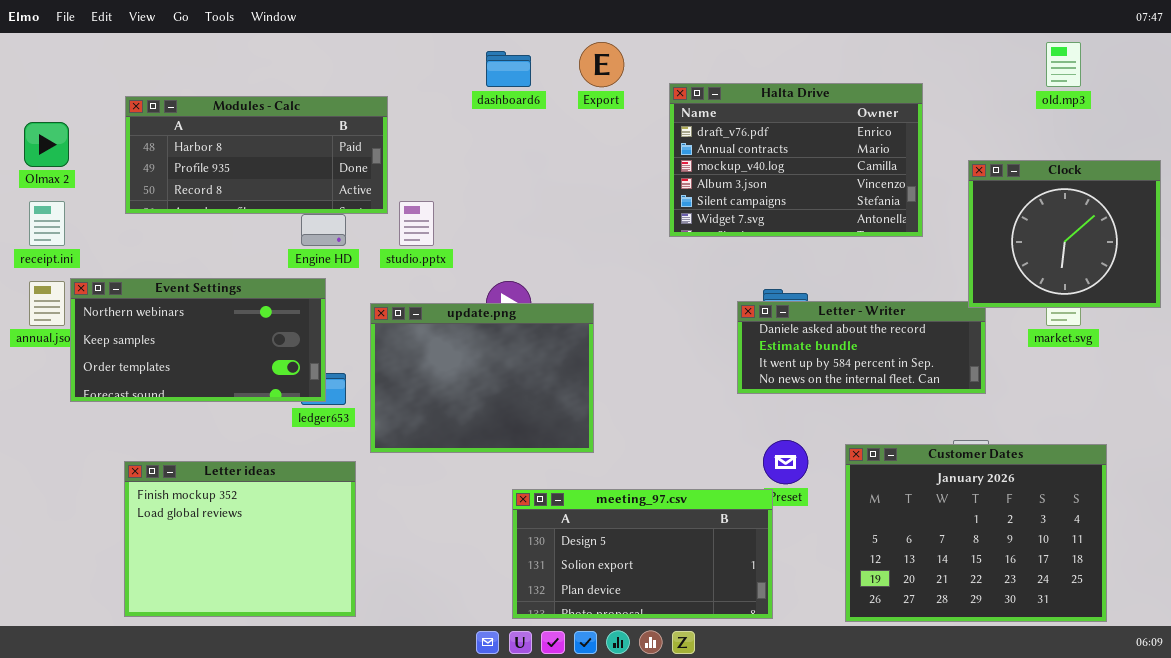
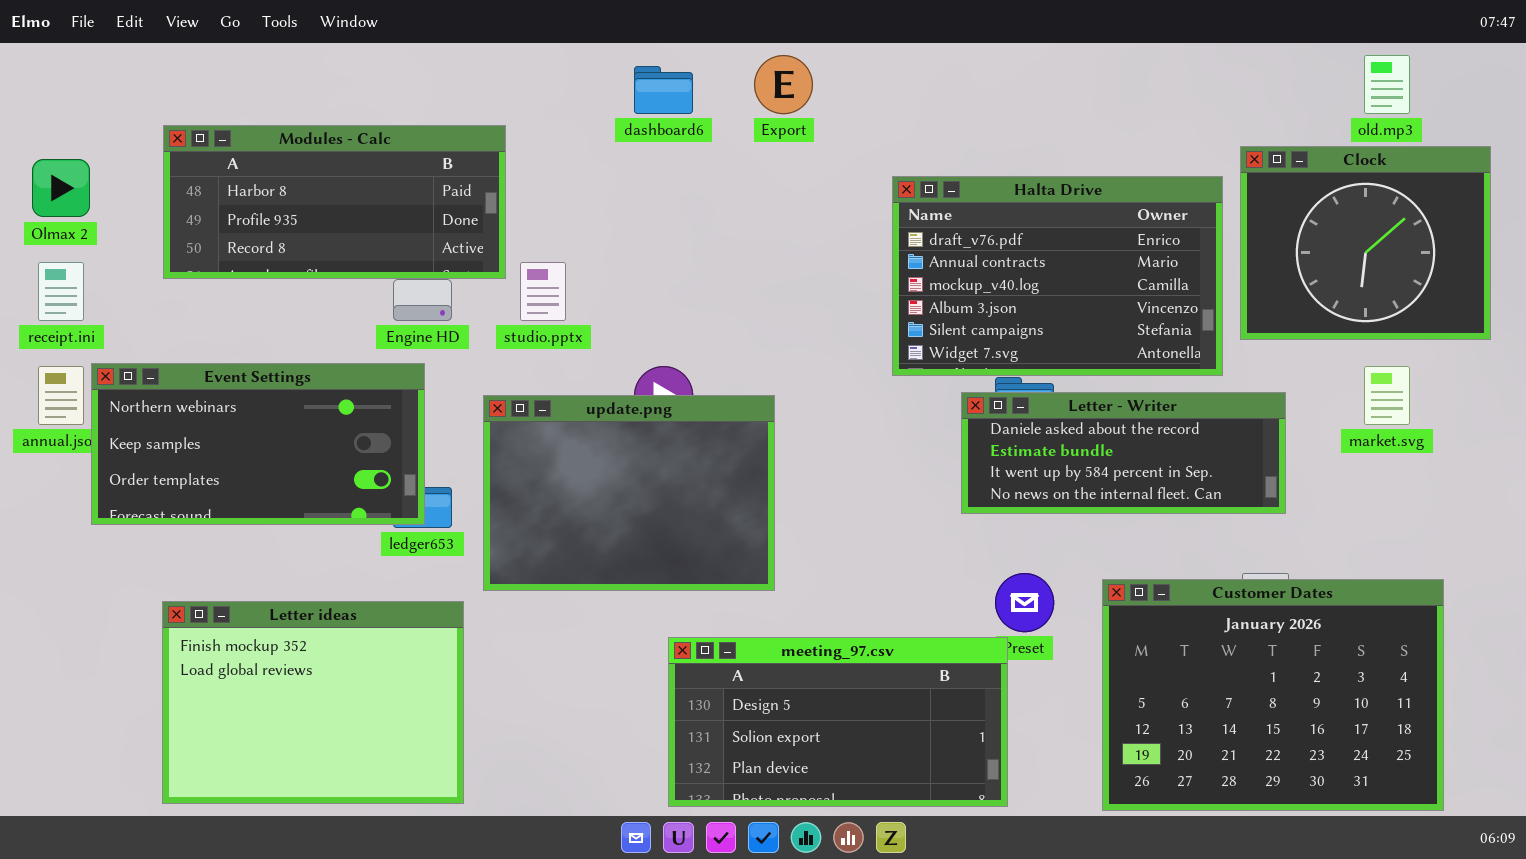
Halta Drive: [669,83,923,237] -> [892,176,1223,376], moved
Clock: [968,160,1161,308] -> [1240,146,1491,340], moved

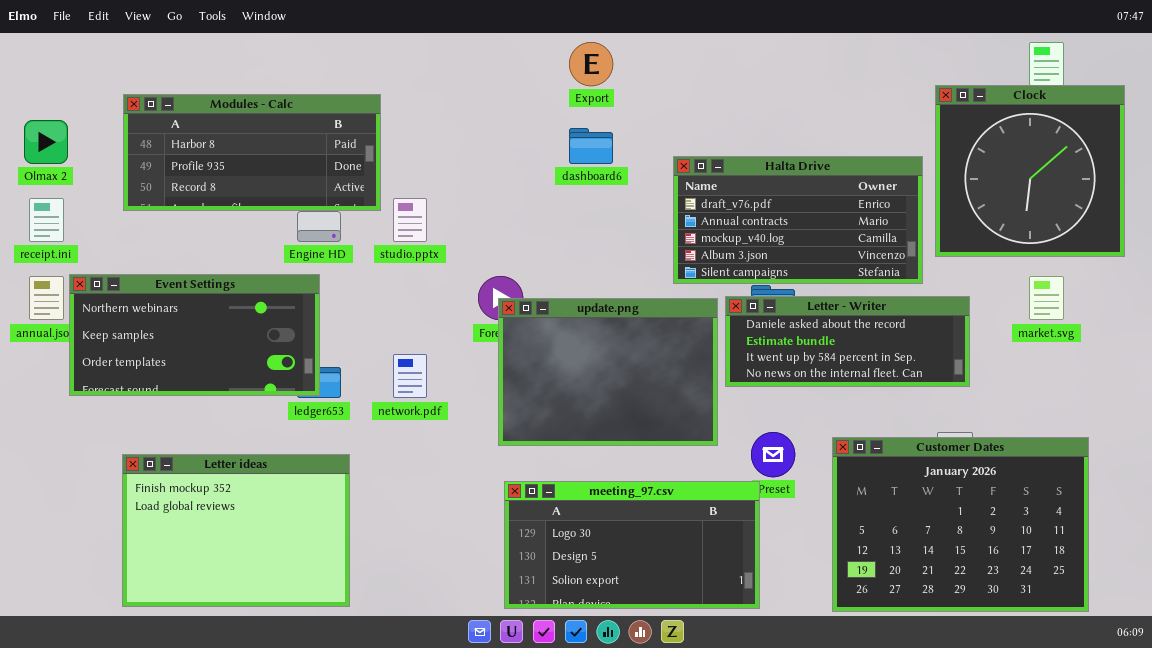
dashboard6: [634,66,693,114] -> [569,128,613,164], moved
Clock: [1240,146,1491,340] -> [935,85,1125,257], resized
Halta Drive: [892,176,1223,376] -> [673,156,923,284], resized
update.png: [483,395,775,591] -> [498,298,718,446], moved
meeting_97.csv: [668,637,1008,807] -> [504,481,760,609], scrolled up 1 row

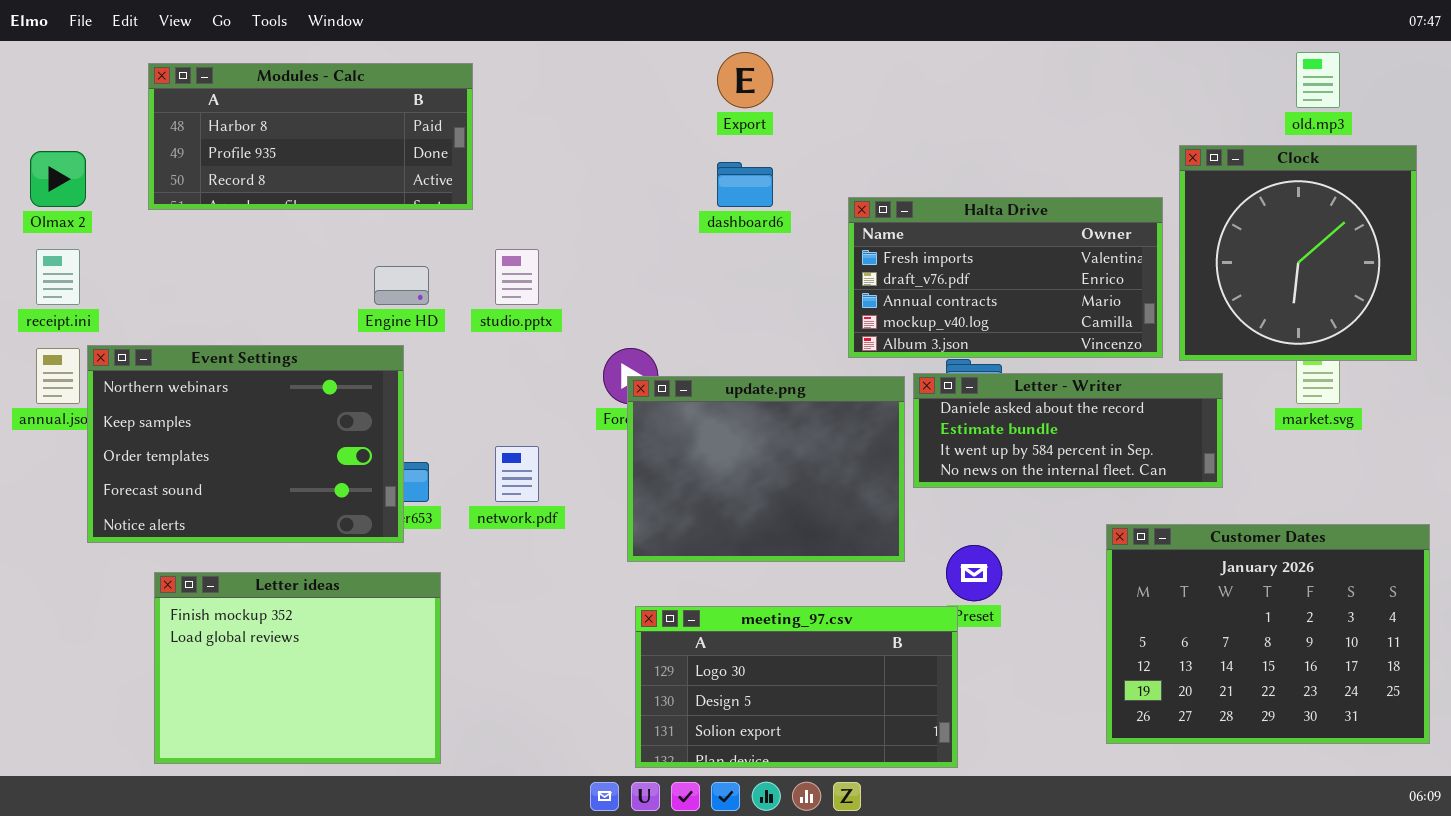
Clock: [935,85,1125,257] -> [1179,145,1417,361], moved
Modules - Calc: [123,94,381,211] -> [148,63,473,210], moved
Halta Drive: [673,156,923,284] -> [848,197,1163,358], scrolled up 1 row
Event Settings: [69,274,320,396] -> [87,345,404,543], resized
Customer Dates: [832,437,1089,612] -> [1106,524,1430,744], moved

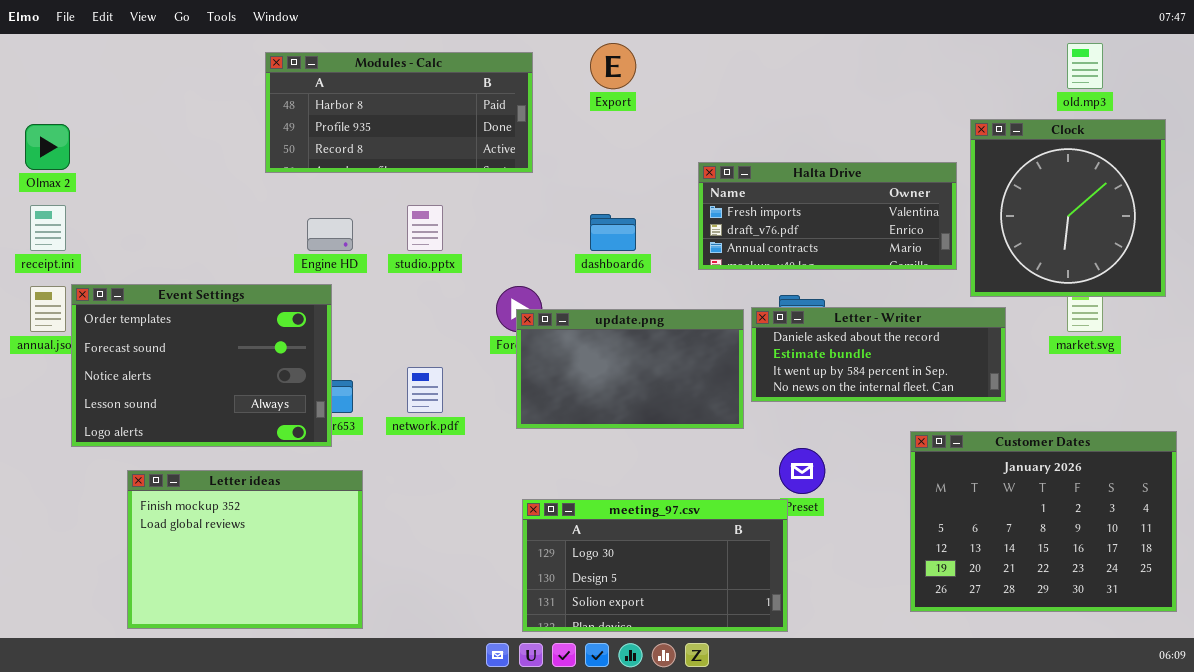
Modules - Calc: [148,63,473,210] -> [265,52,533,173], moved
dashboard6: [717,162,773,207] -> [590,214,636,251], moved
Halta Drive: [848,197,1163,358] -> [698,162,957,270], resized
Event Settings: [87,345,404,543] -> [71,284,332,447], scrolled down 2 rows
update.png: [627,376,905,562] -> [516,309,744,429], resized

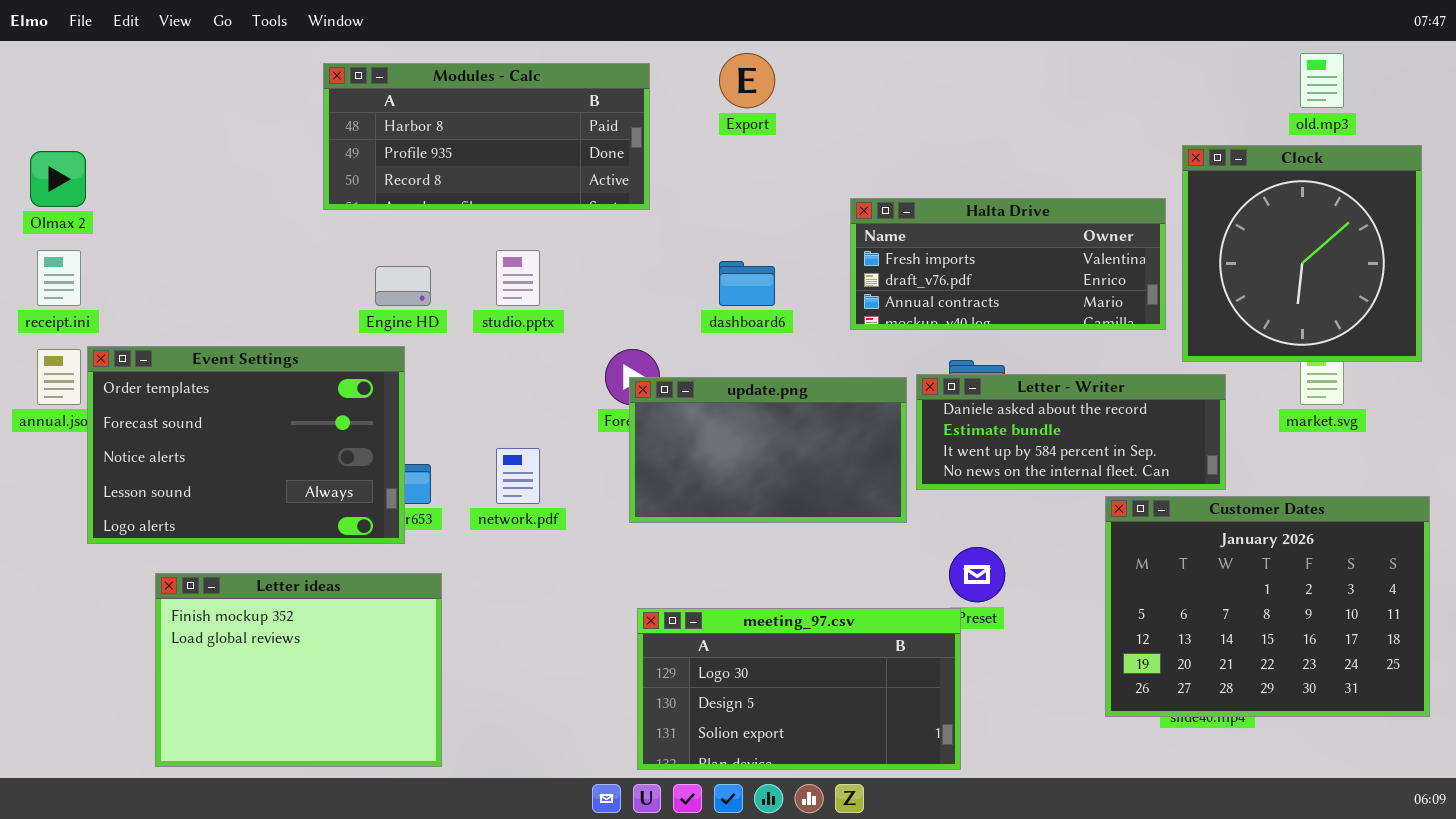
Customer Dates: [910,431,1177,612] -> [1105,496,1430,717], moved

